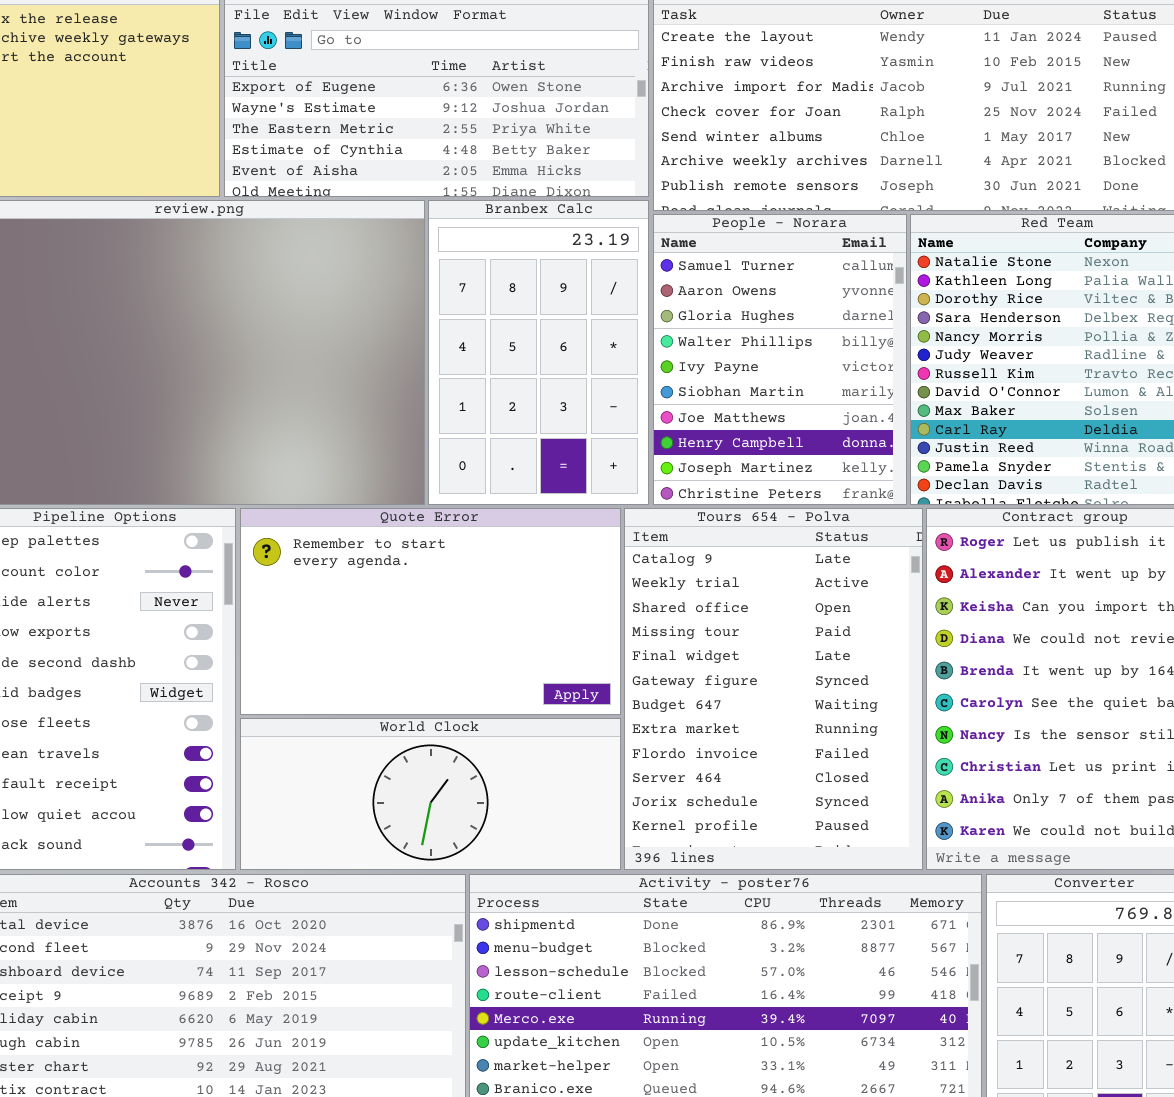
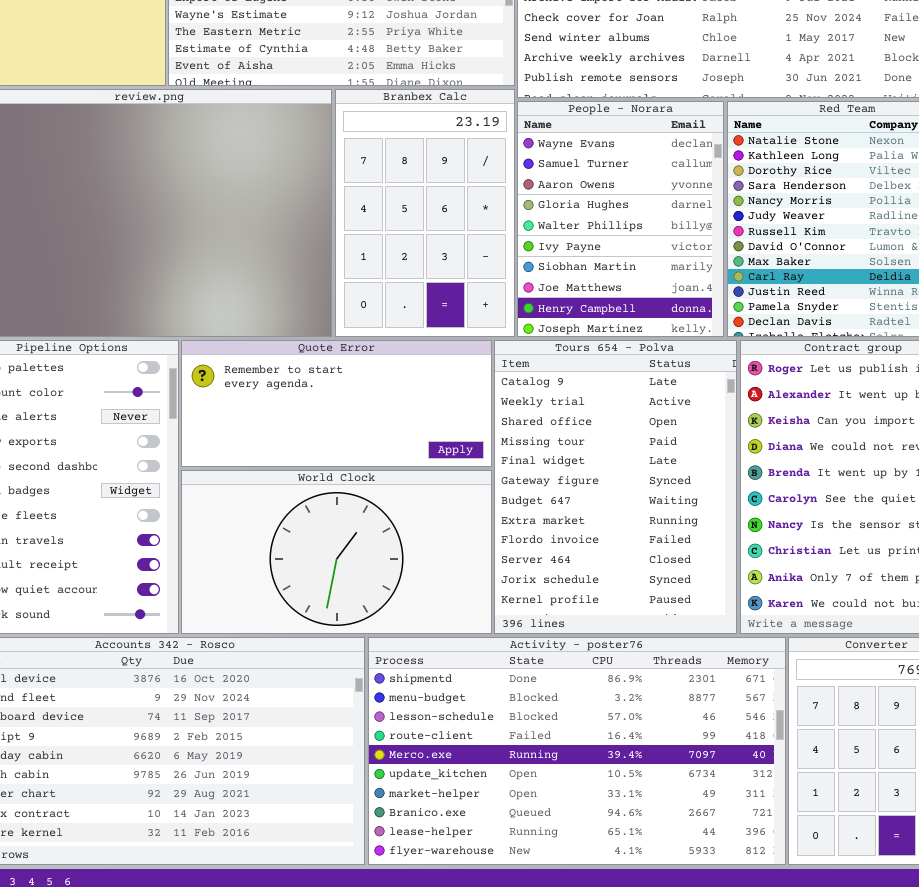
People - Norara: [653,214,907,505] -> [517,101,724,337], scrolled up 1 row
Quote Error: [240,508,621,715] -> [181,340,492,467], resized
World Clock: [240,718,621,870] -> [181,470,492,634], resized

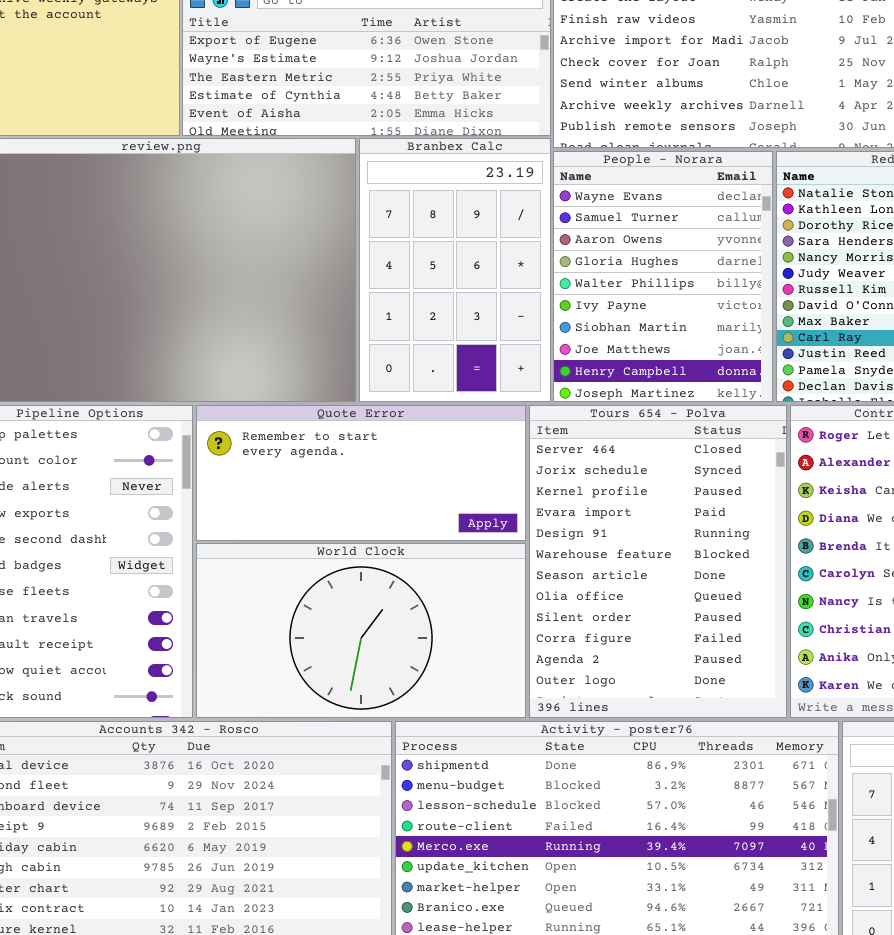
Tours 654 - Polva: [494,340,737,634] -> [529,405,787,718], scrolled down 9 rows

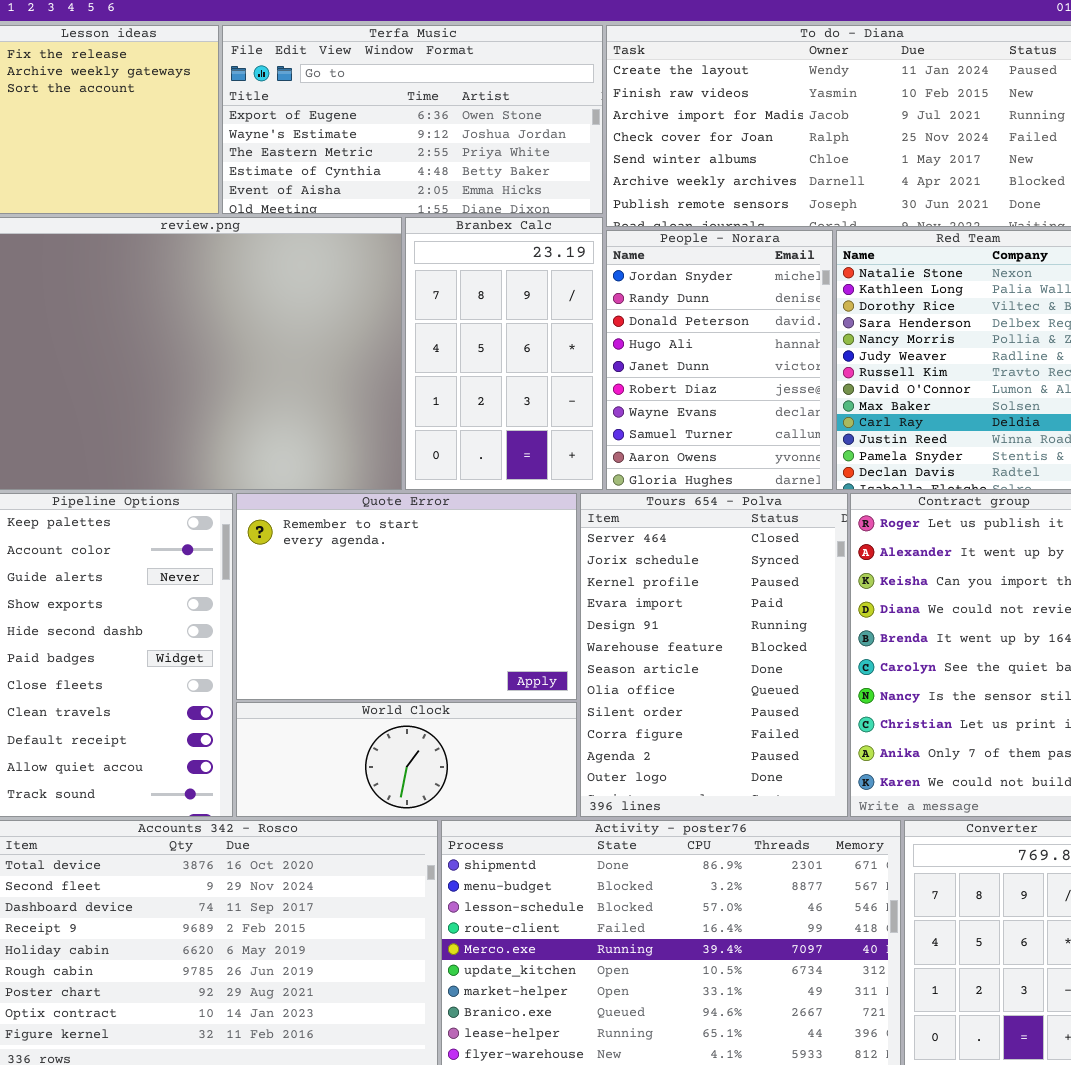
People - Norara: [553,151,773,402] -> [606,230,833,490], scrolled up 6 rows
Quote Error: [196,405,526,541] -> [236,493,577,700], resized
World Clock: [196,543,526,718] -> [236,702,577,817], resized

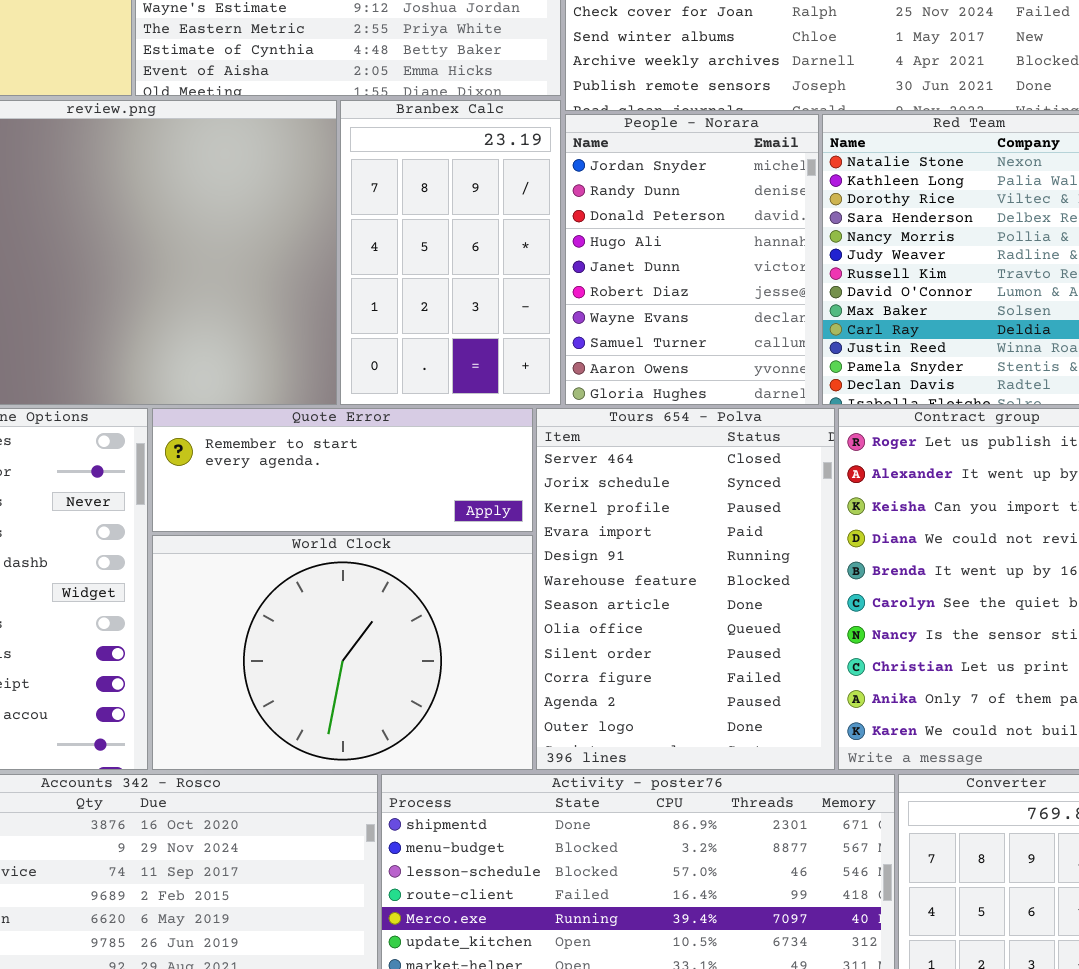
Quote Error: [236,493,577,700] -> [152,408,533,532], resized
World Clock: [236,702,577,817] -> [152,535,533,770], resized

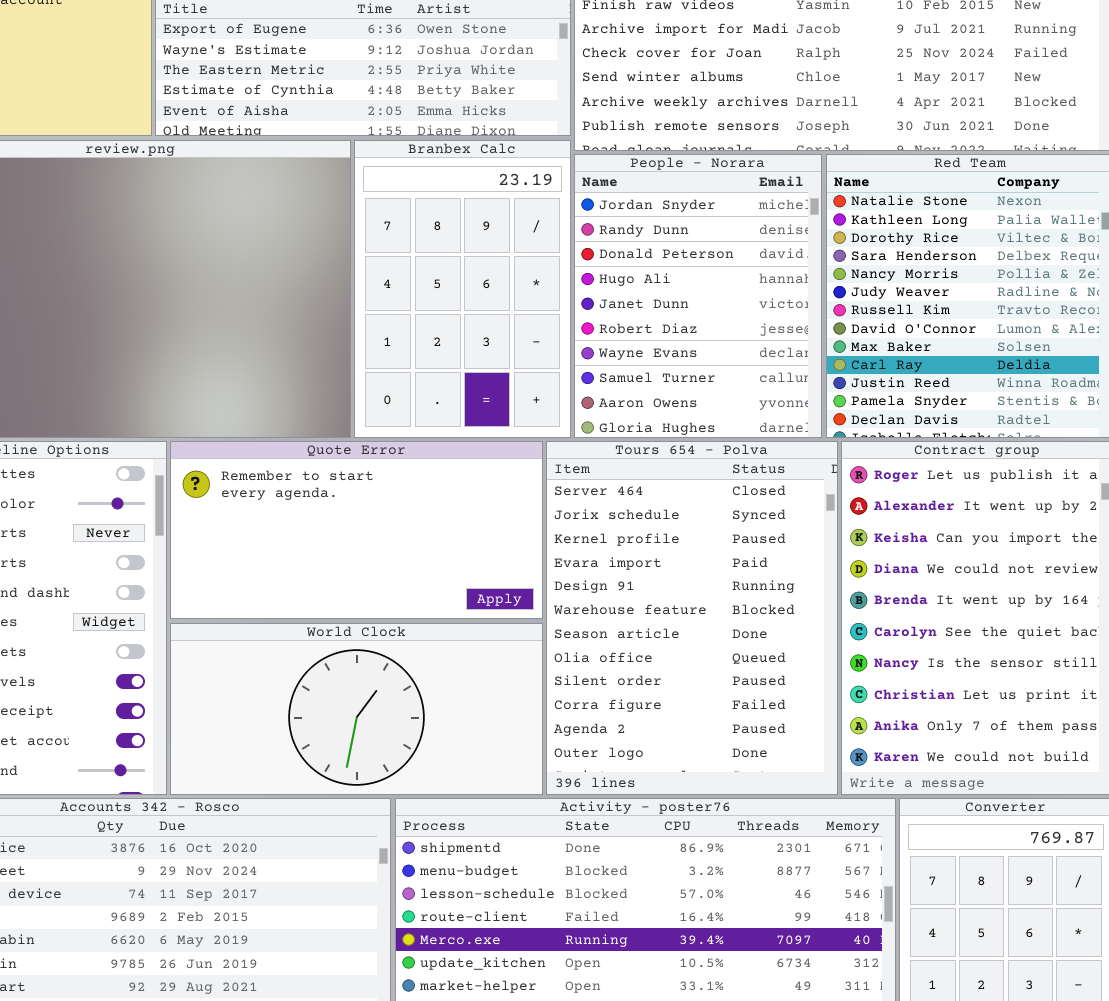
Quote Error: [152,408,533,532] -> [170,441,543,619], resized
World Clock: [152,535,533,770] -> [170,623,543,795], resized

